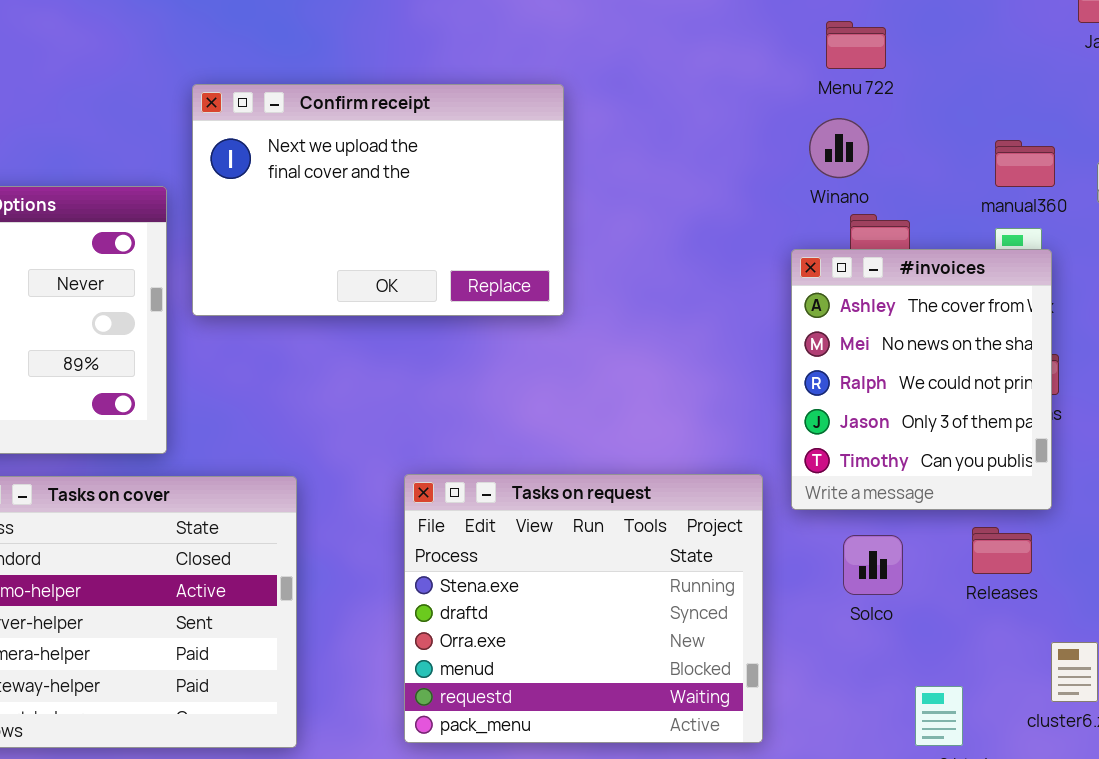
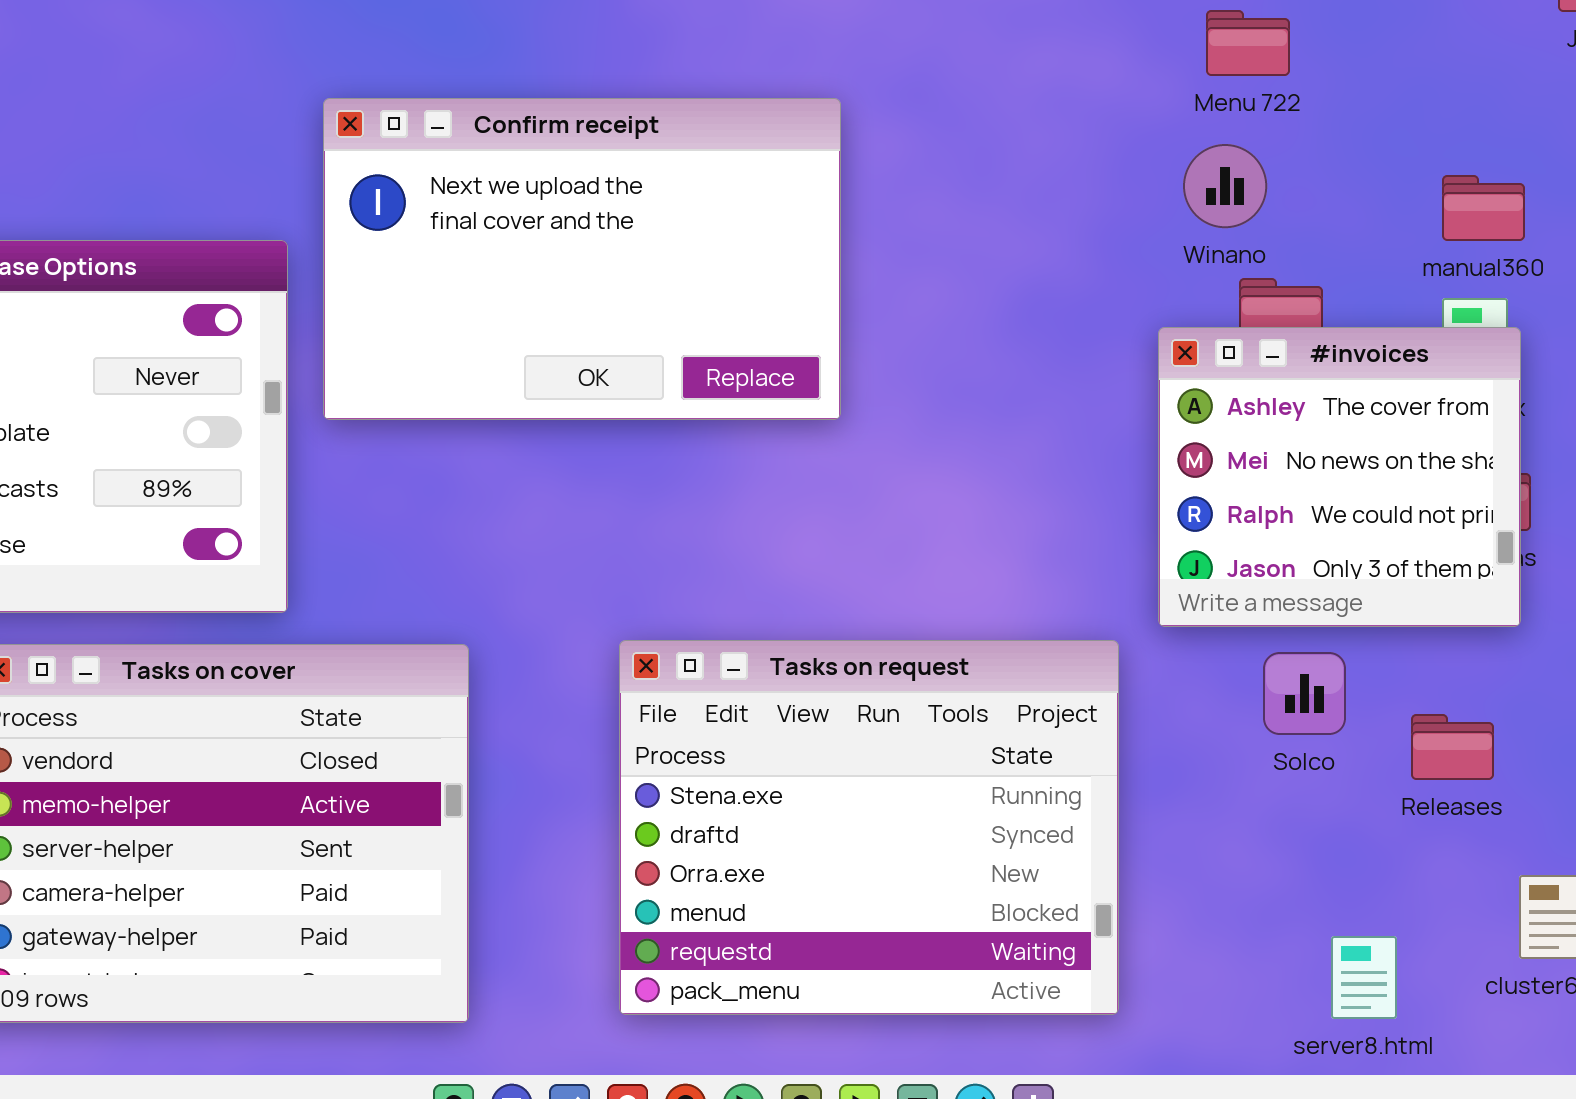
#invoices: [791,249,1052,510] -> [1158,327,1521,627], resized
Solco: [843,535,903,595] -> [1263,652,1346,735], moved

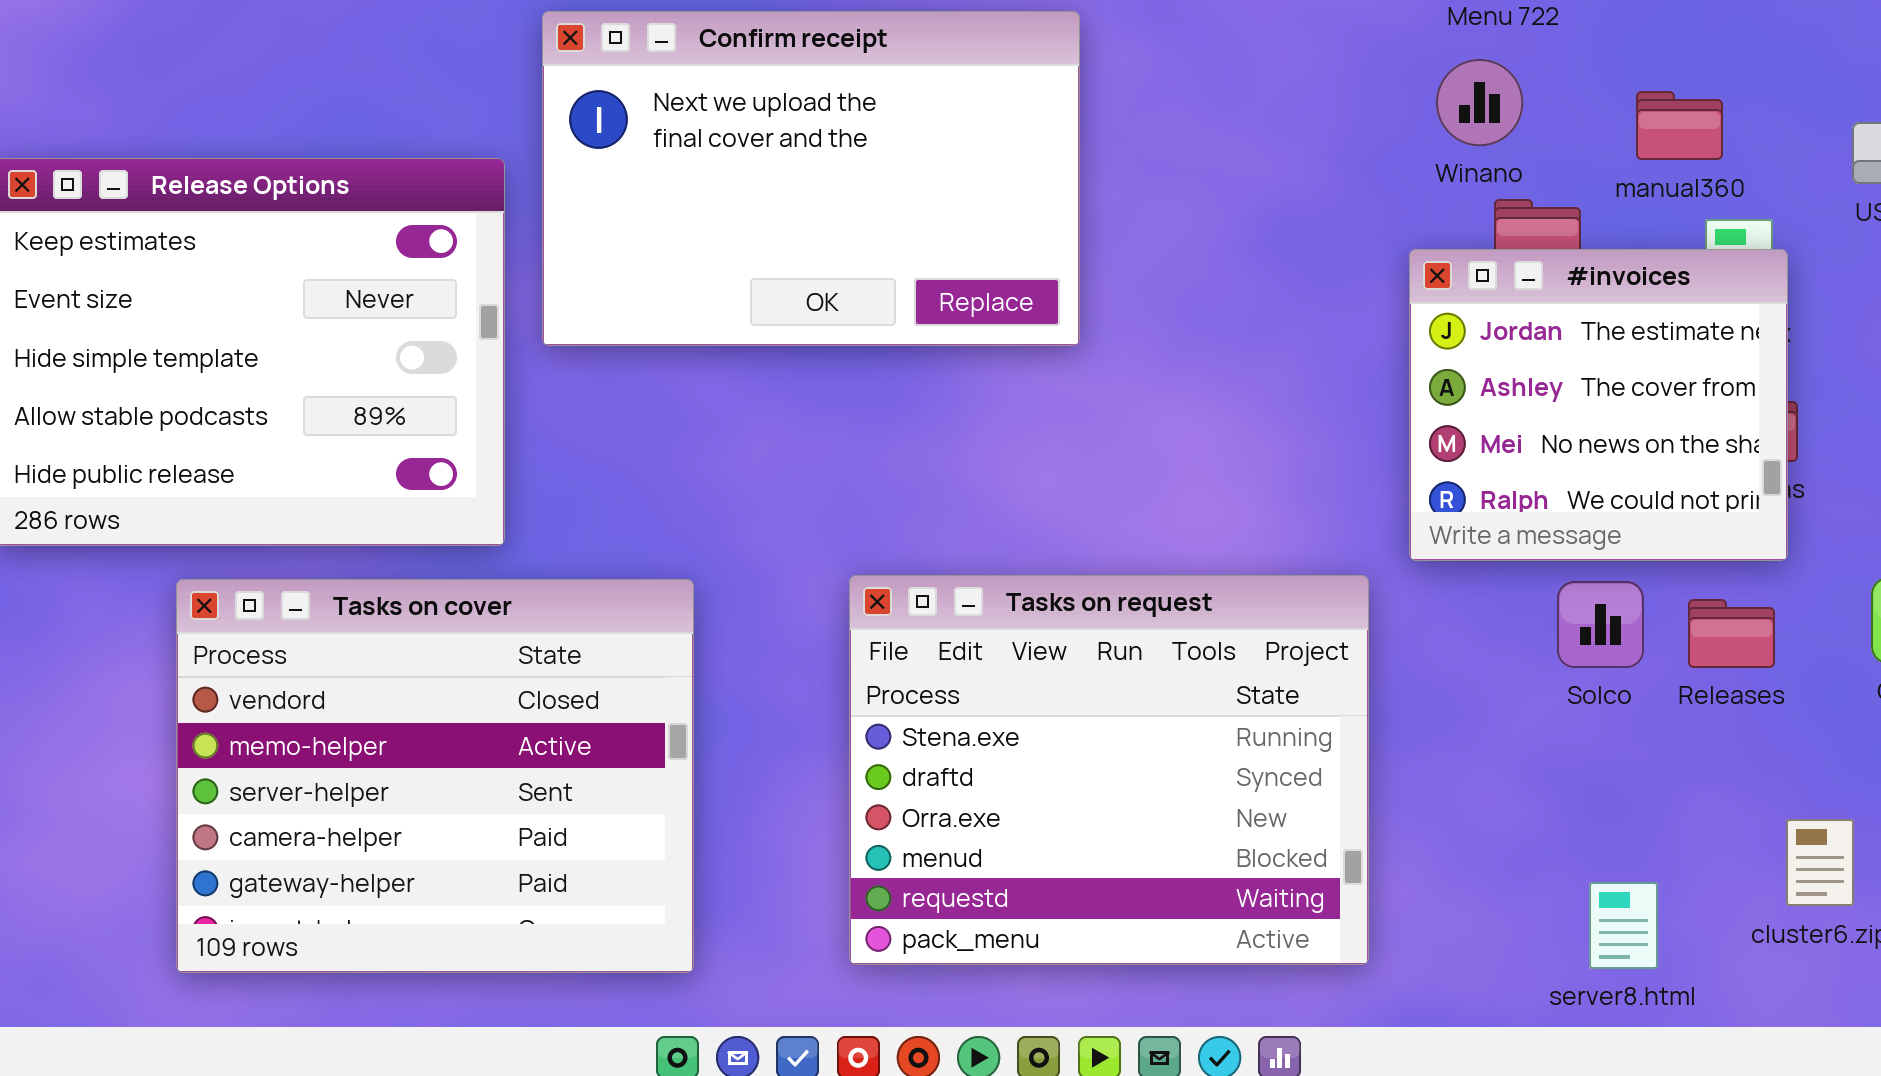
manual360: [1442,175,1525,241] -> [1636,91,1723,160], moved
#invoices: [1158,327,1521,627] -> [1409,249,1788,561], scrolled up 1 row
Solco: [1263,652,1346,735] -> [1557,581,1644,668], moved
Releases: [1411,714,1494,780] -> [1688,599,1775,668], moved

